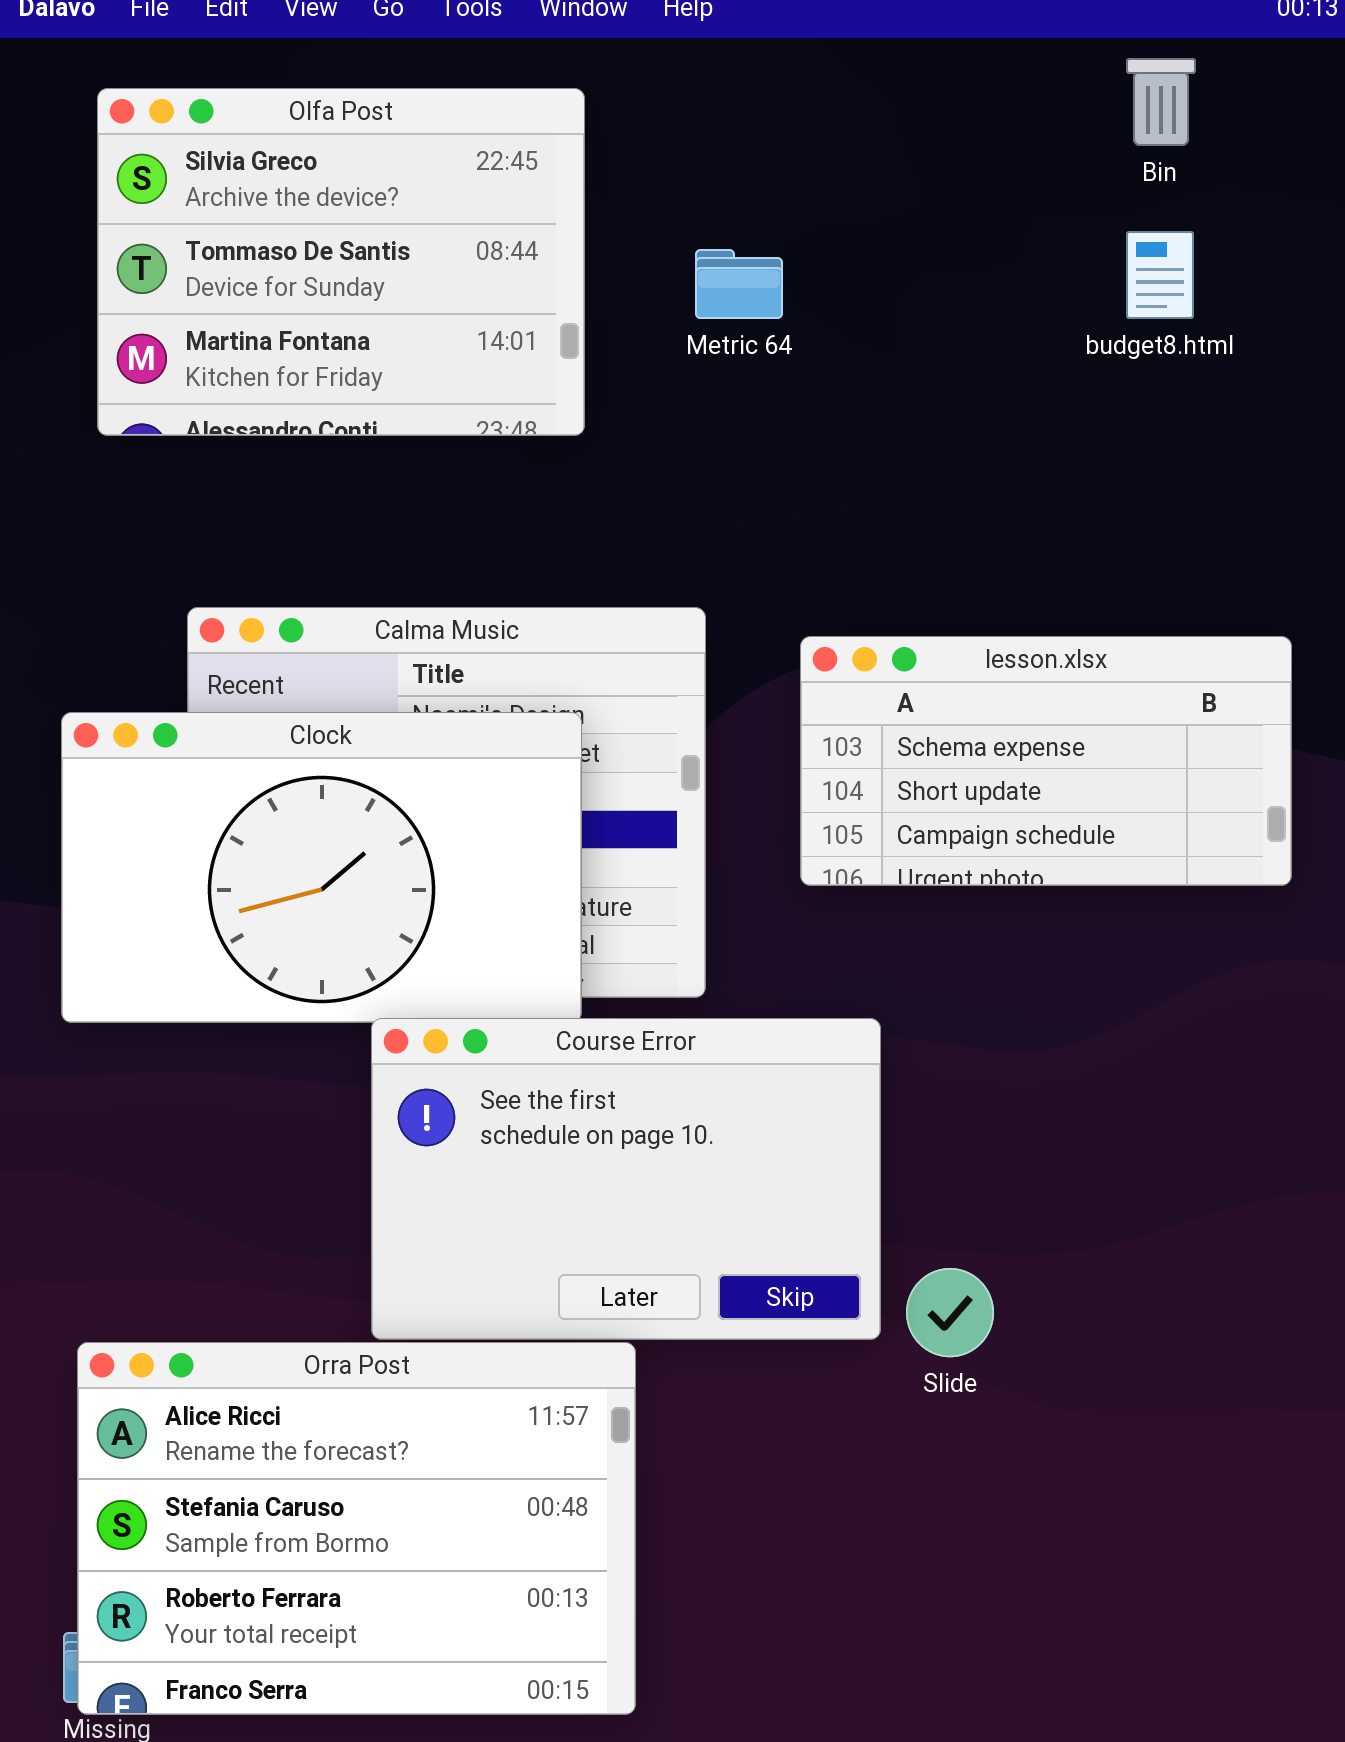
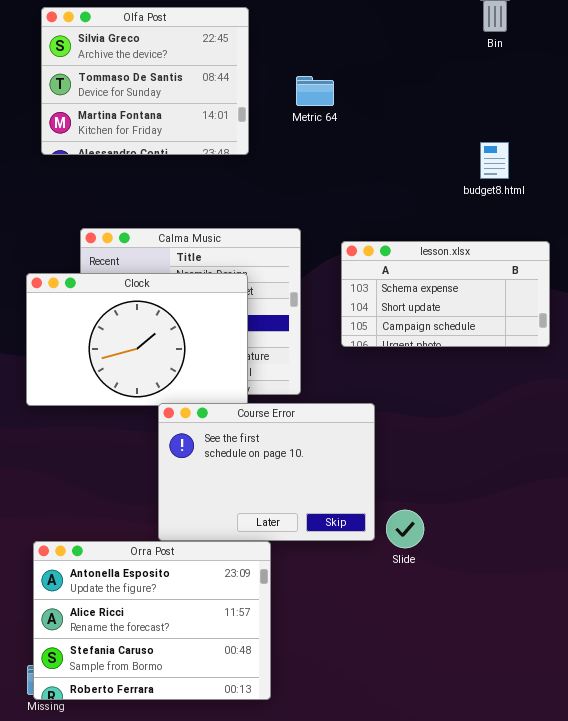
budget8.html: [1126,231,1194,319] -> [480,142,509,179], moved
Orra Post: [77,1342,636,1715] -> [33,541,271,700], scrolled up 1 row

